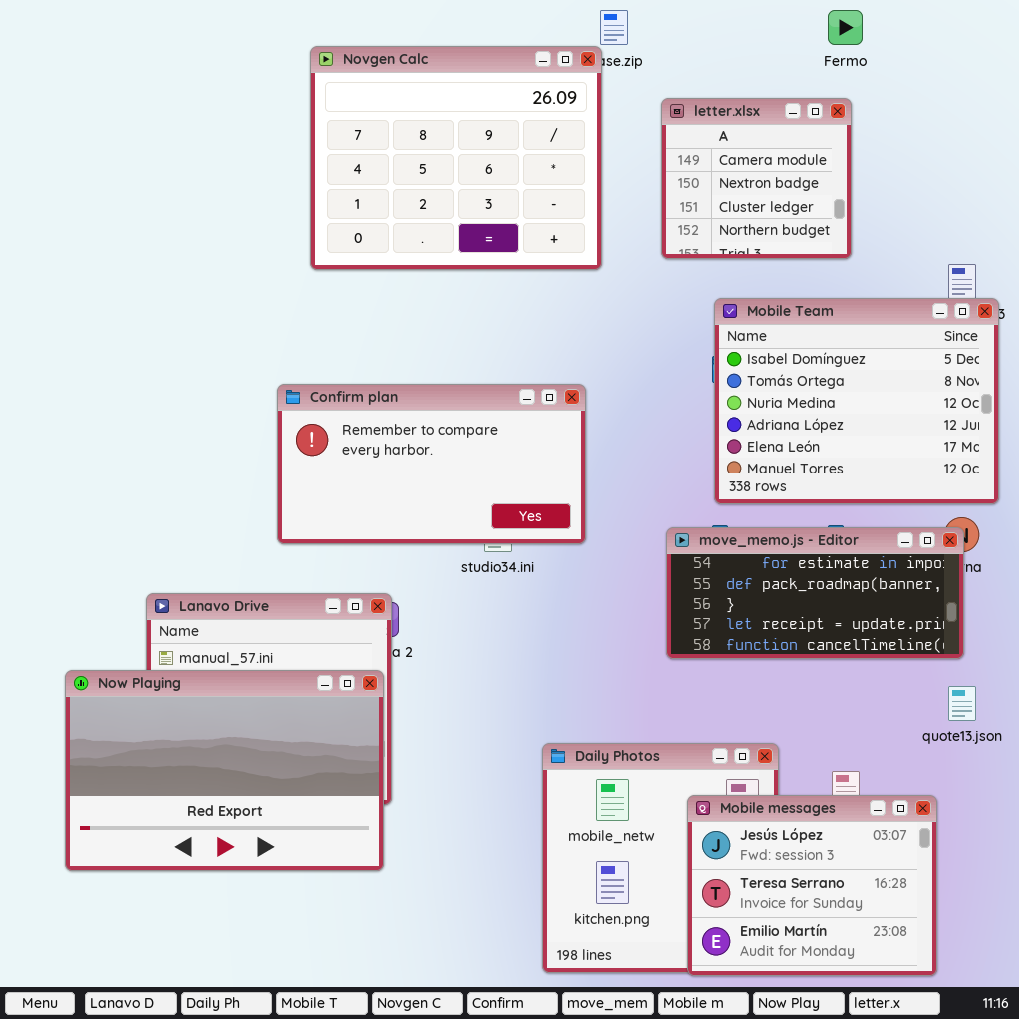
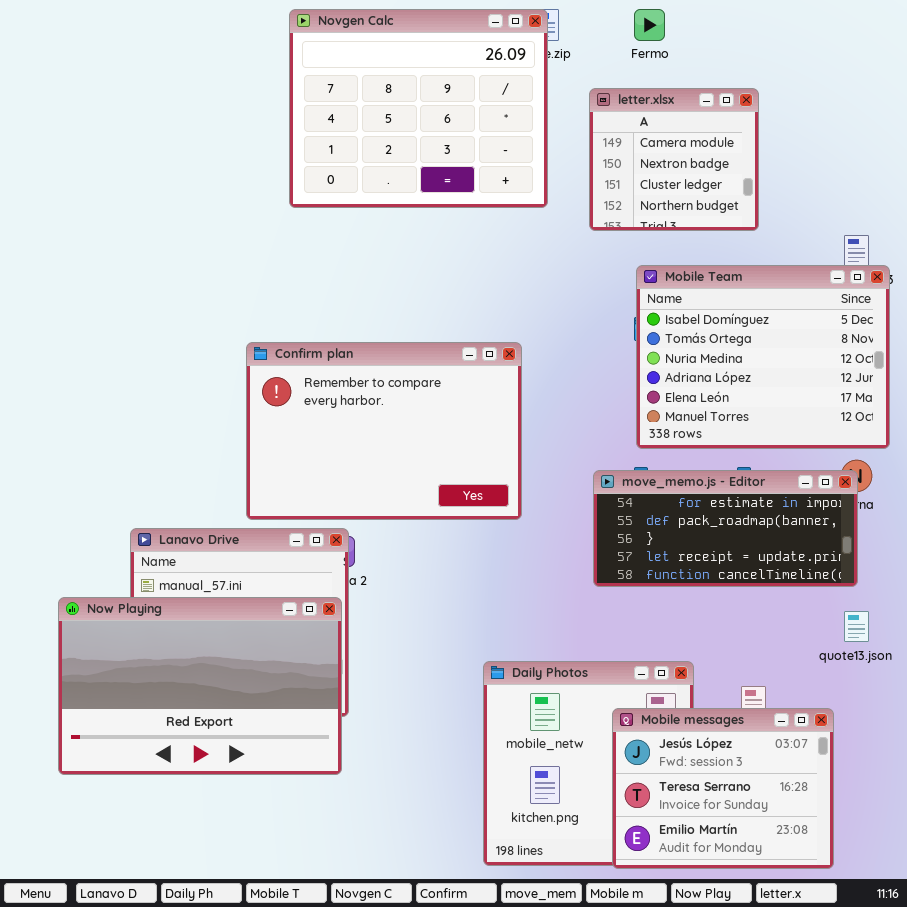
Fermo: [828,10,863,45] -> [634,9,665,41], moved
Novgen Calc: [310,46,602,270] -> [289,9,548,208], moved
Confirm plan: [277,384,586,544] -> [246,342,522,520], resized

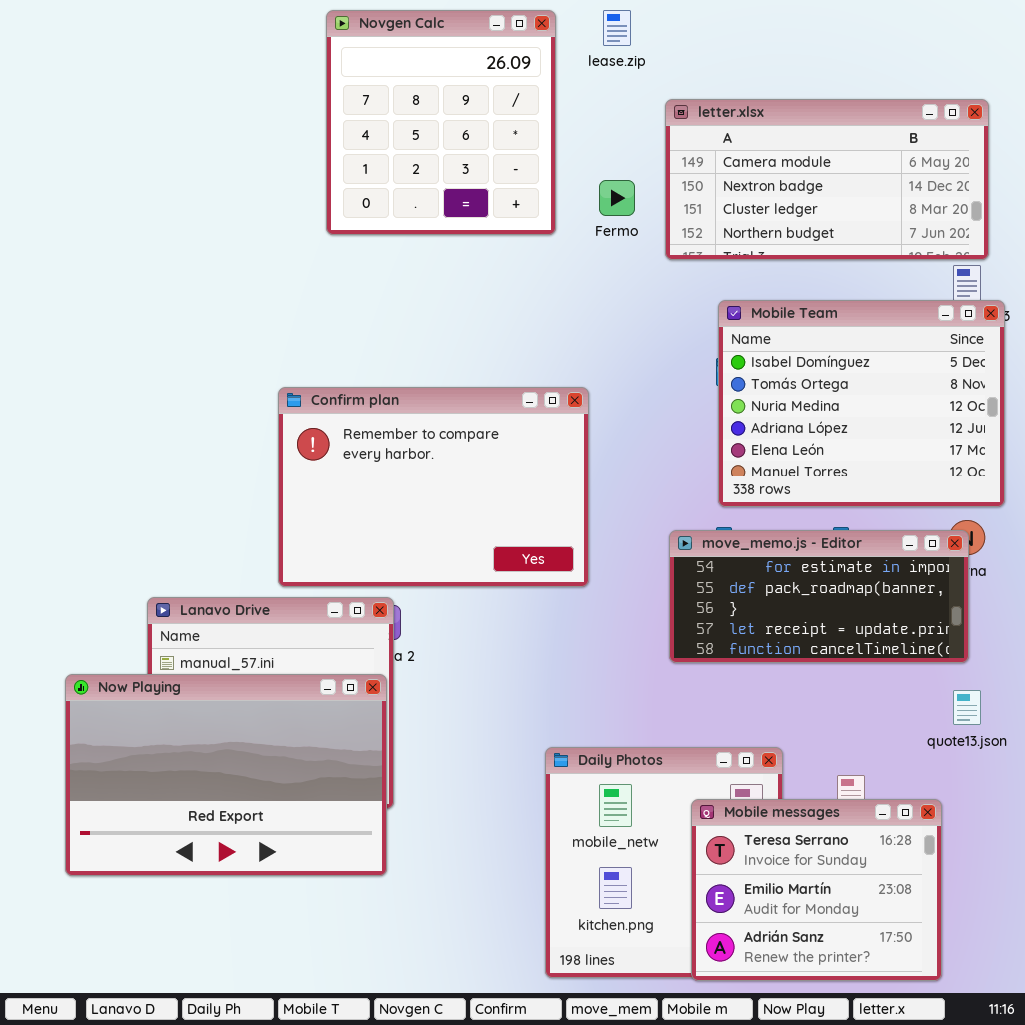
Novgen Calc: [289,9,548,208] -> [326,10,556,235], resized
Fermo: [634,9,665,41] -> [599,180,635,216], moved
letter.xlsx: [589,88,759,231] -> [665,99,989,260], resized
Mobile messages: [612,708,834,869] -> [691,799,942,981], scrolled down 1 row

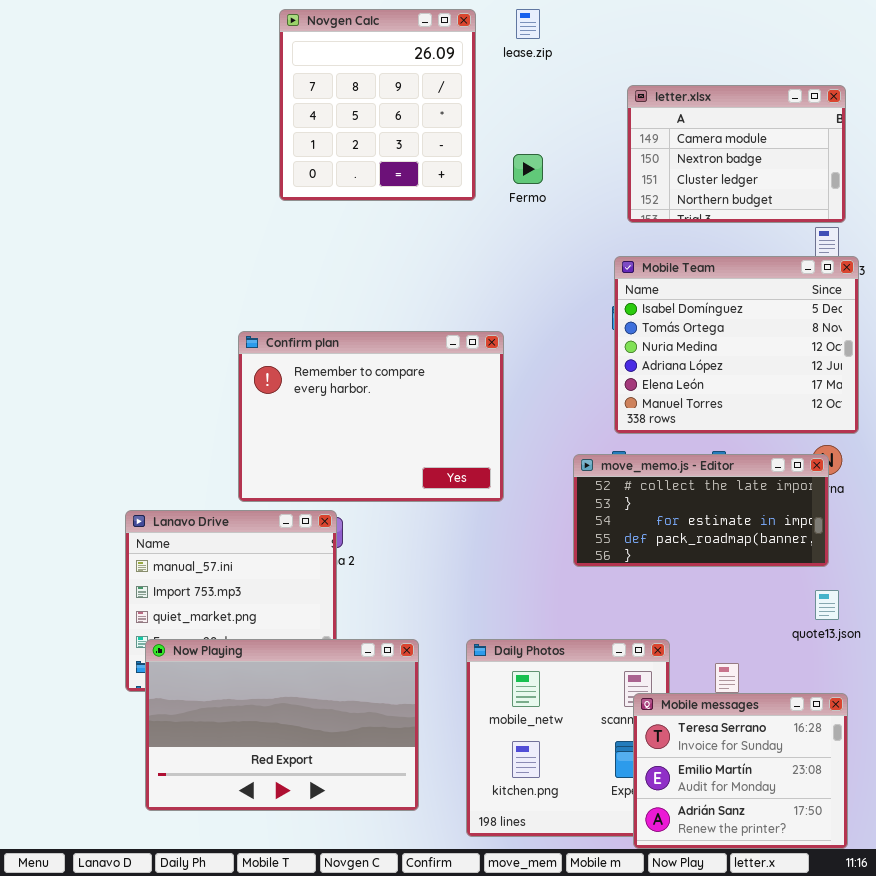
letter.xlsx: [665,99,989,260] -> [627,85,846,223], resized
move_memo.js - Editor: [669,530,969,663] -> [573,454,829,567], scrolled up 2 rows
Now Playing: [65,674,387,876] -> [145,639,419,811], moved
Mobile messages: [691,799,942,981] -> [633,693,848,849], moved

